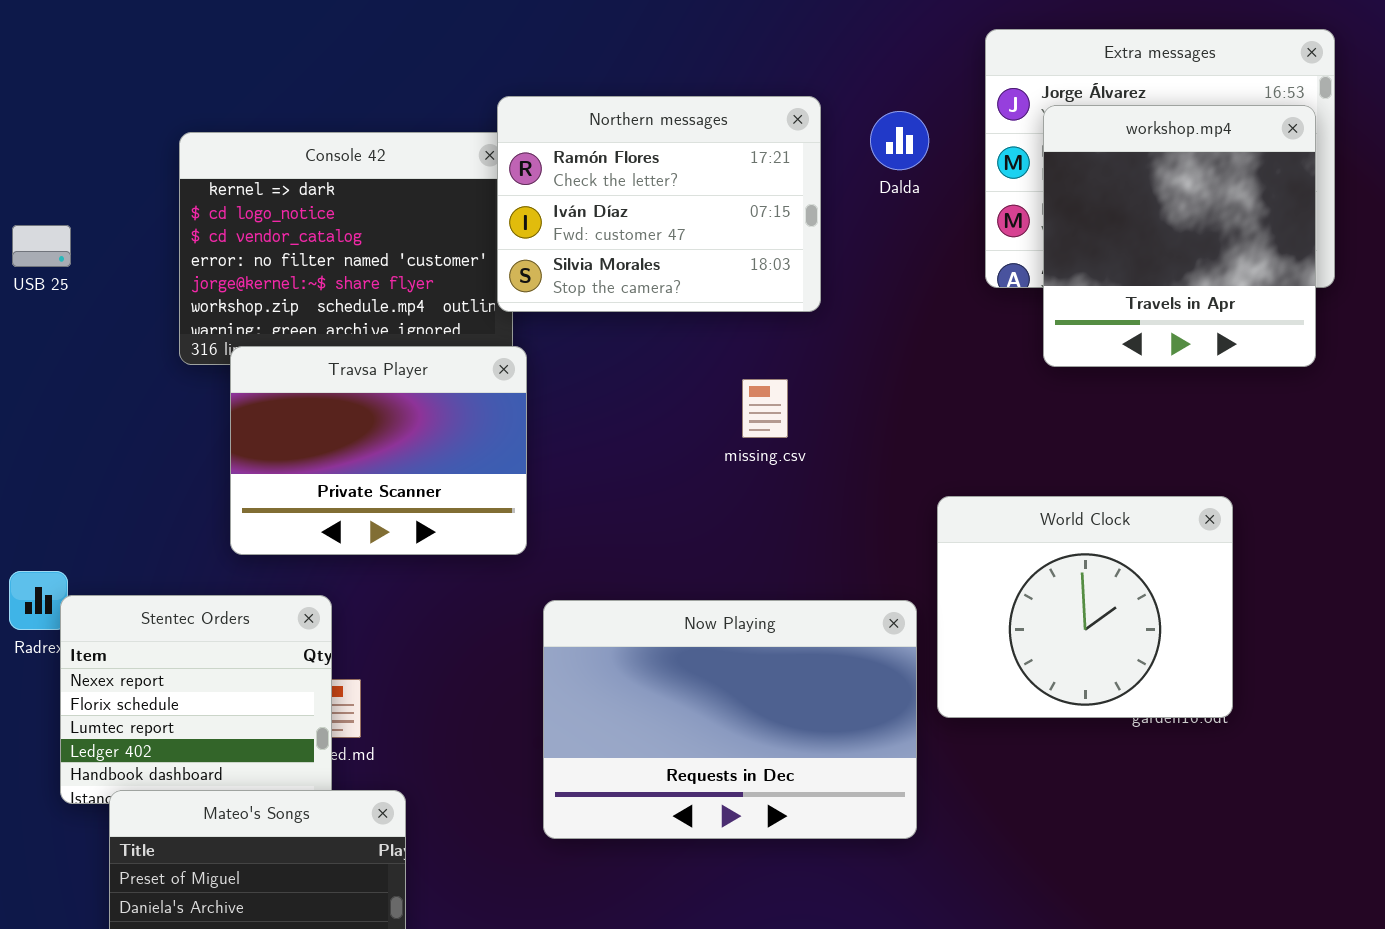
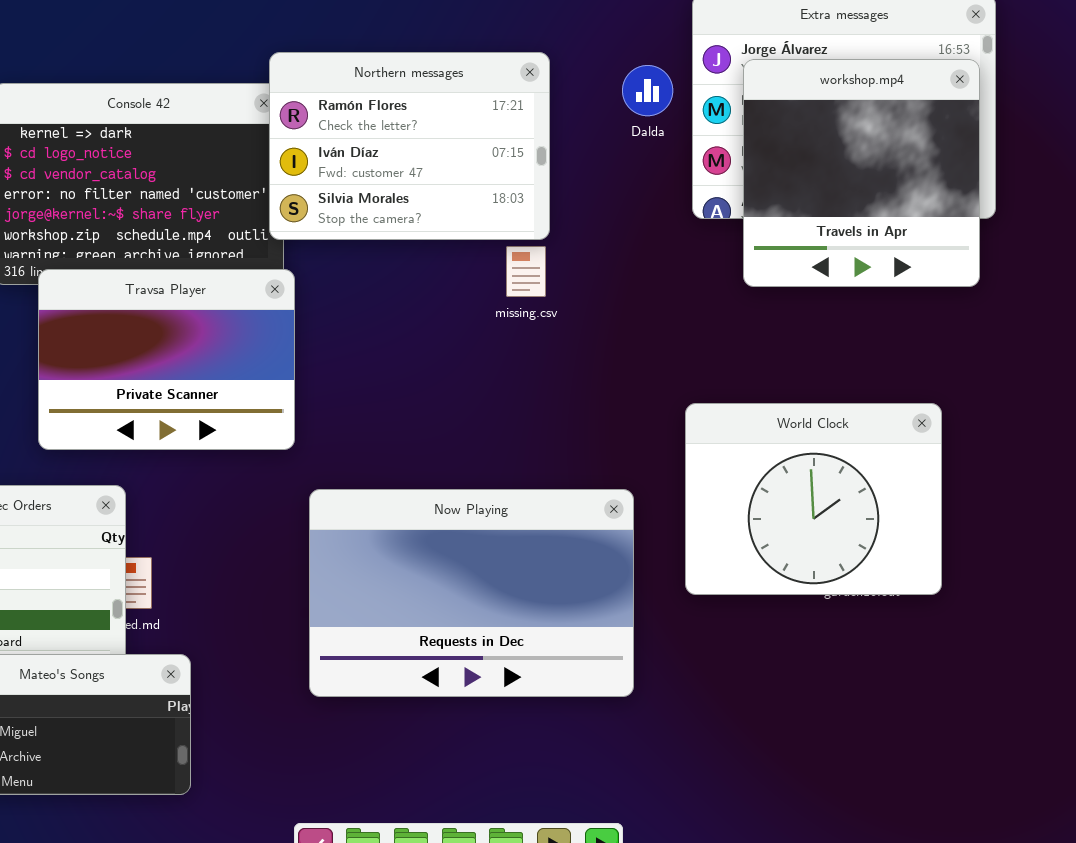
Dalda: [870,111,929,170] -> [622,65,673,116], moved
missing.csv: [742,379,788,438] -> [506,246,546,297], moved
World Clock: [937,496,1233,718] -> [685,403,942,595], moved

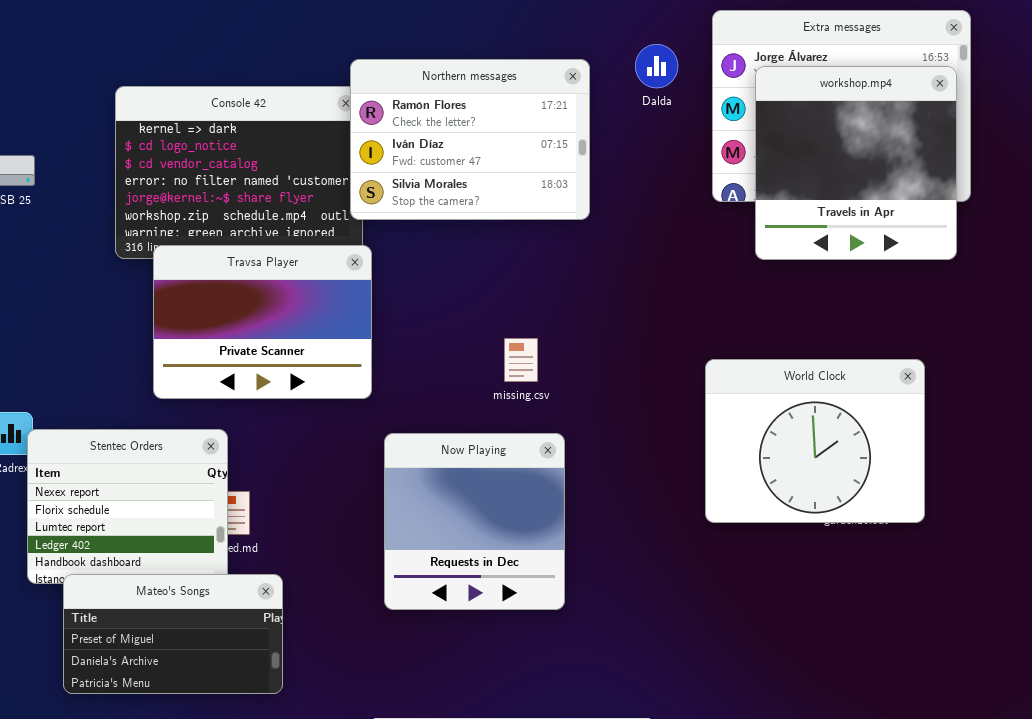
Dalda: [622,65,673,116] -> [635,44,678,88], moved
missing.csv: [506,246,546,297] -> [504,338,538,382], moved
Now Playing: [309,489,634,697] -> [384,433,565,610], resized

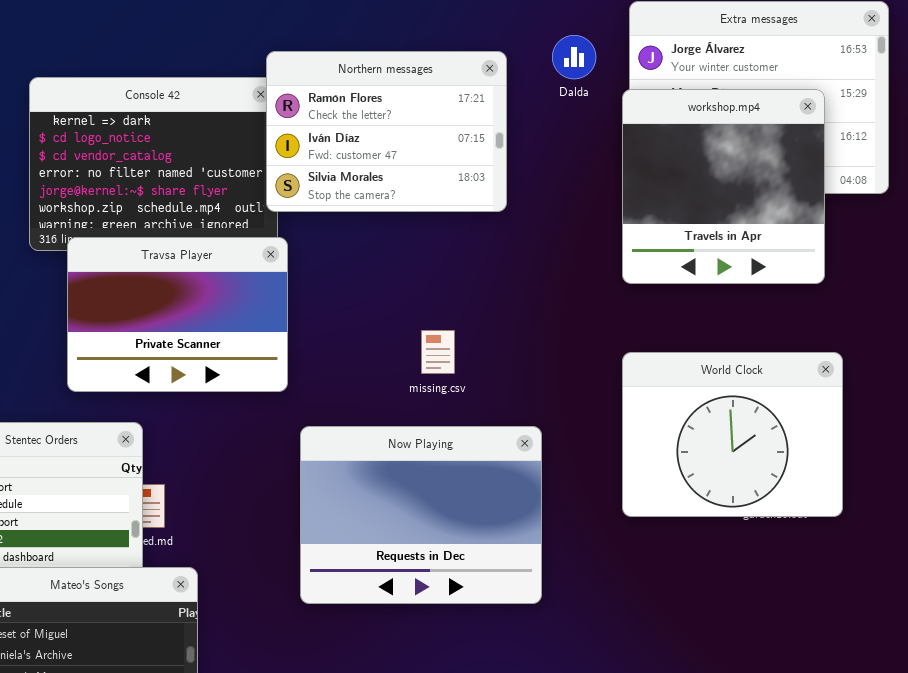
workshop.mp4: [755,66,957,260] -> [622,89,825,284], moved
Now Playing: [384,433,565,610] -> [300,426,542,604], resized

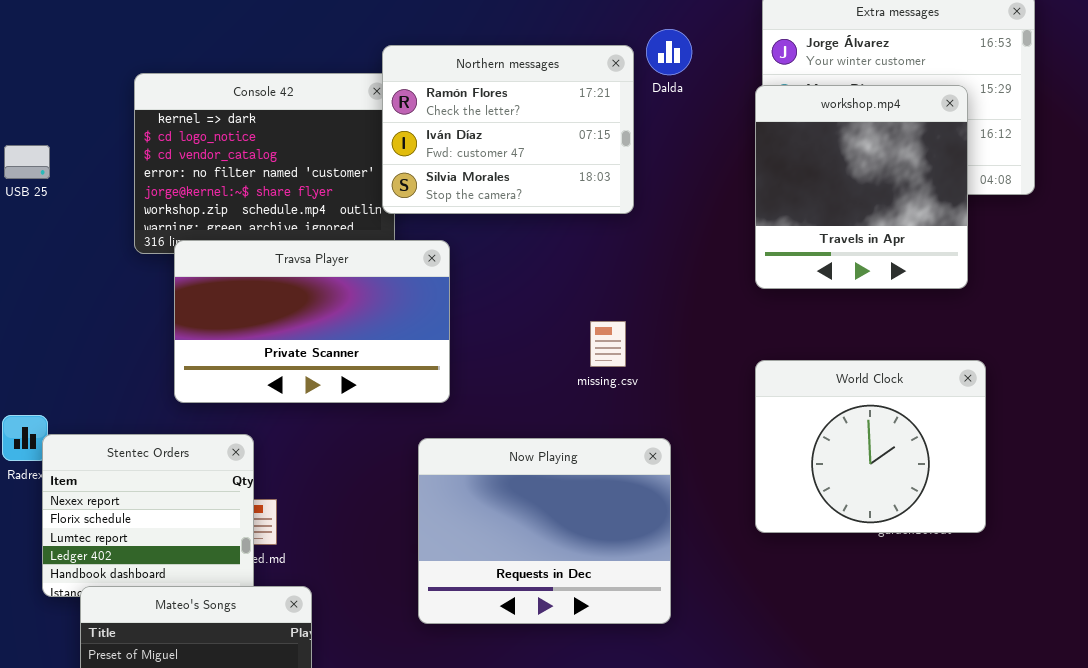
Dalda: [552,35,596,79] -> [646,29,692,75], moved
Travsa Player: [67,237,288,392] -> [174,240,450,403], resized
missing.csv: [421,330,455,374] -> [590,321,626,367], moved

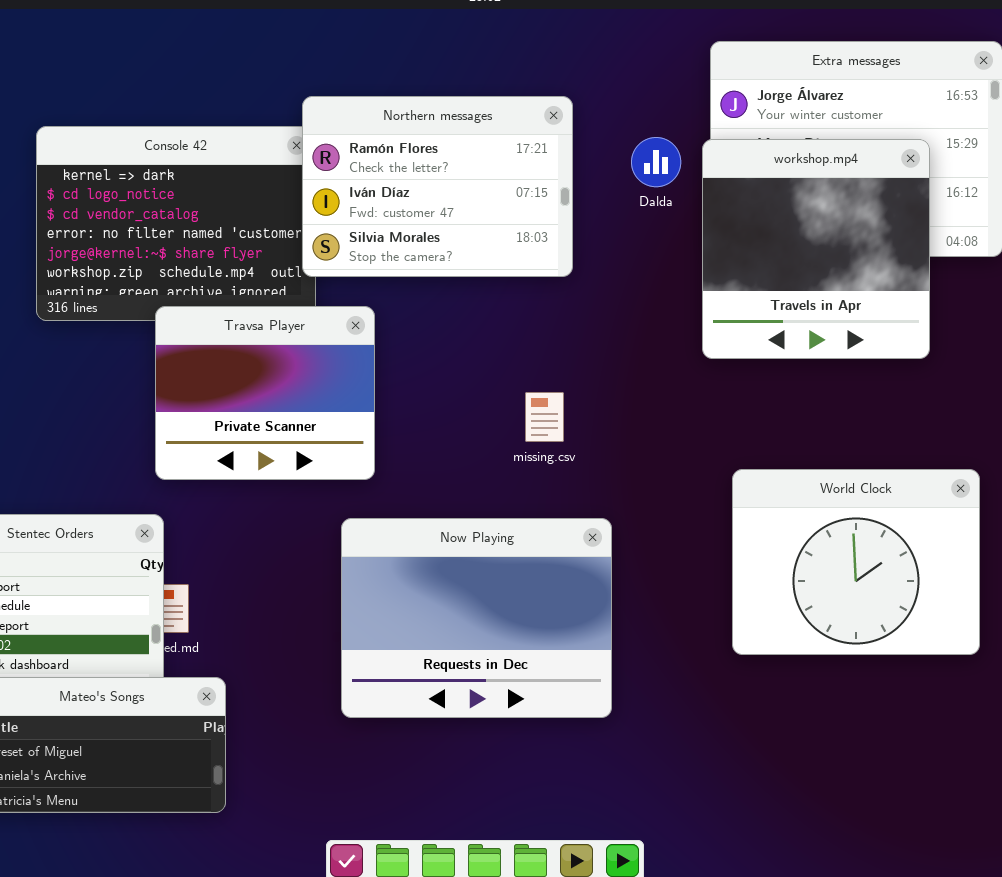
Dalda: [646,29,692,75] -> [631,137,681,187], moved
Travsa Player: [174,240,450,403] -> [155,306,375,480], resized
World Clock: [755,360,986,533] -> [732,469,980,655], moved

